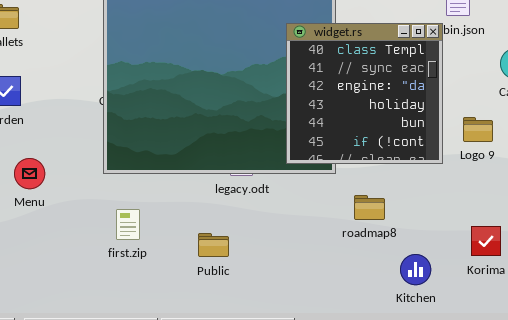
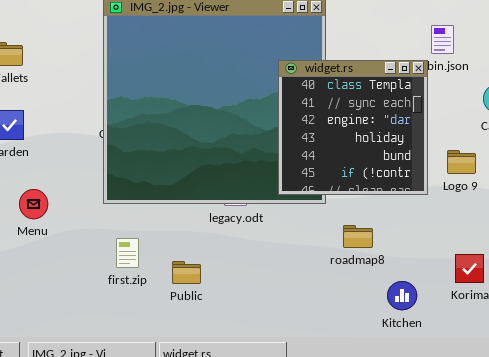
Public: [198,233,229,257] -> [172,261,201,284], moved

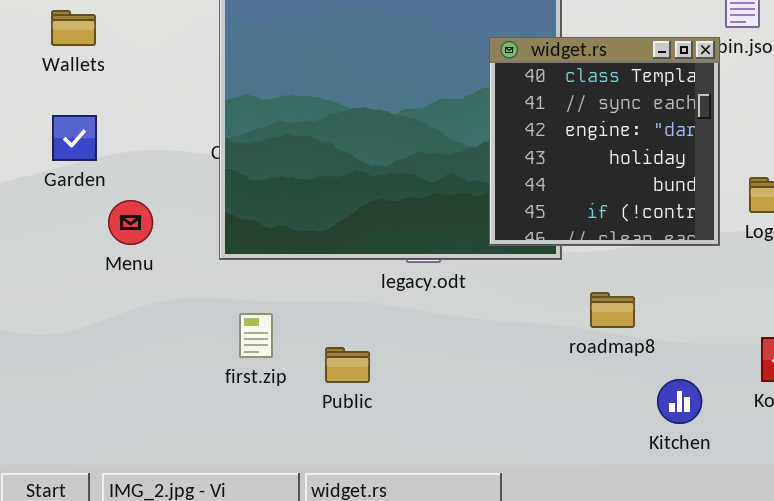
Menu: [19,189,48,219] -> [108,200,153,245], moved

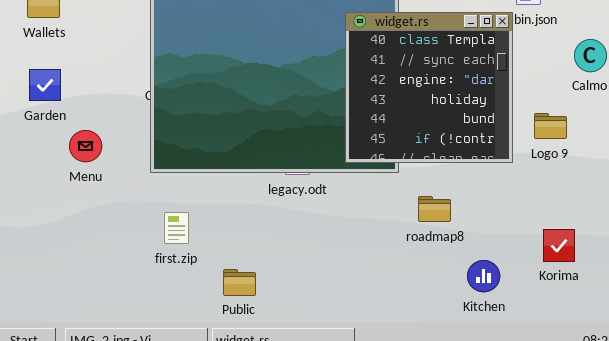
Public: [325,347,370,383] -> [223,269,256,296], moved

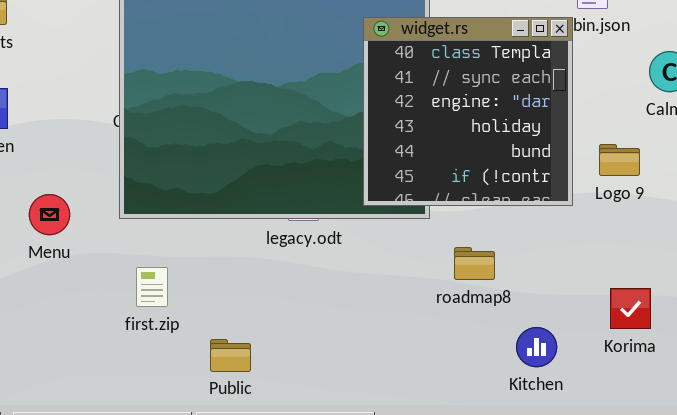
Menu: [69,130,102,162] -> [29,194,70,235], moved

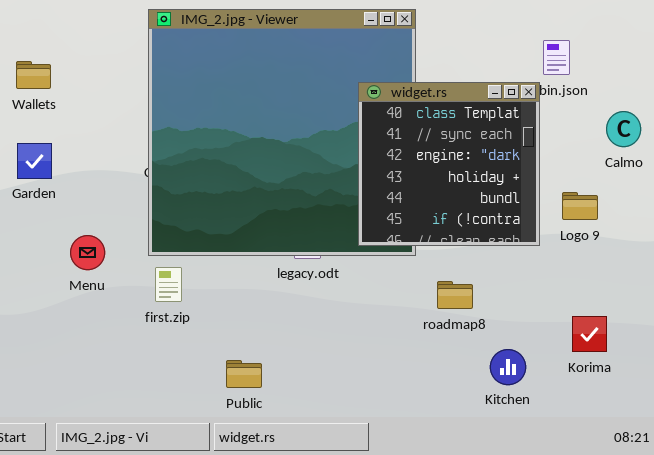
first.zip: [136,267,168,307] -> [155,267,182,302], moved

